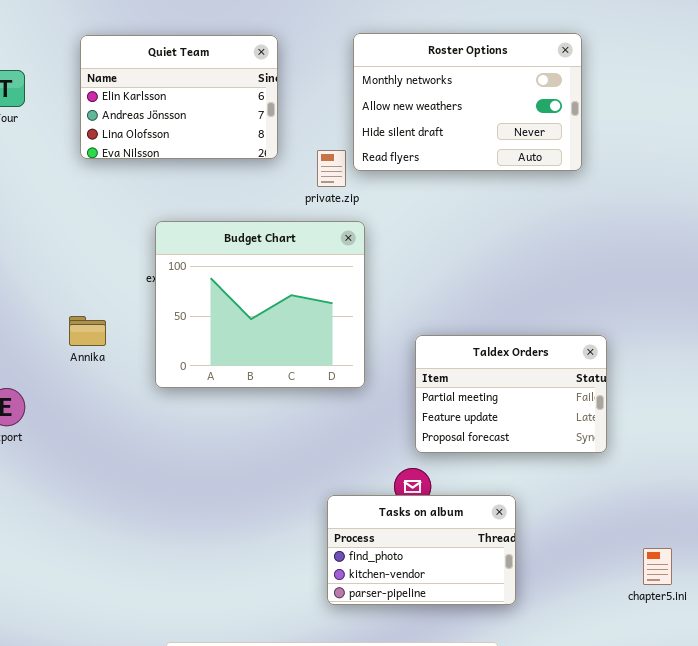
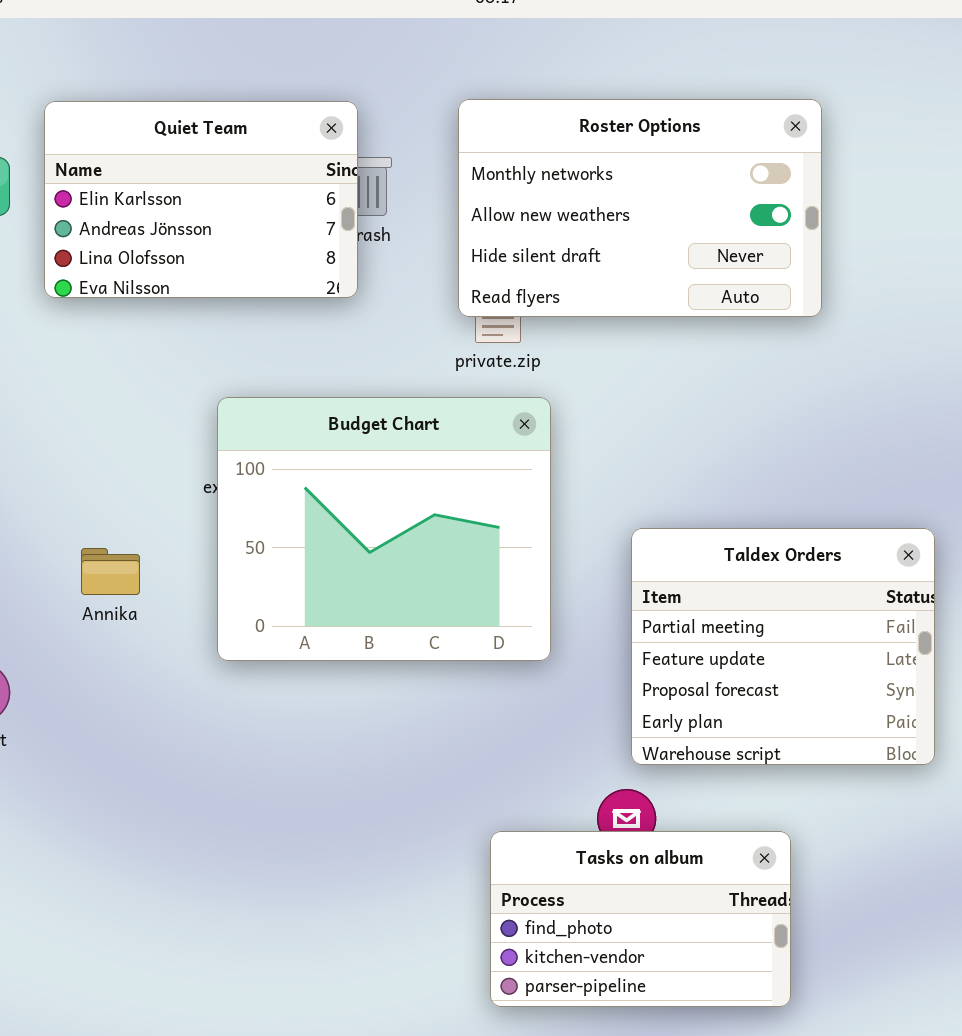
Roster Options: [353,33,582,171] -> [458,99,822,317], moved
Quiet Team: [80,35,278,159] -> [44,101,358,298], moved
Taldex Orders: [415,335,607,453] -> [631,528,935,765], resized

